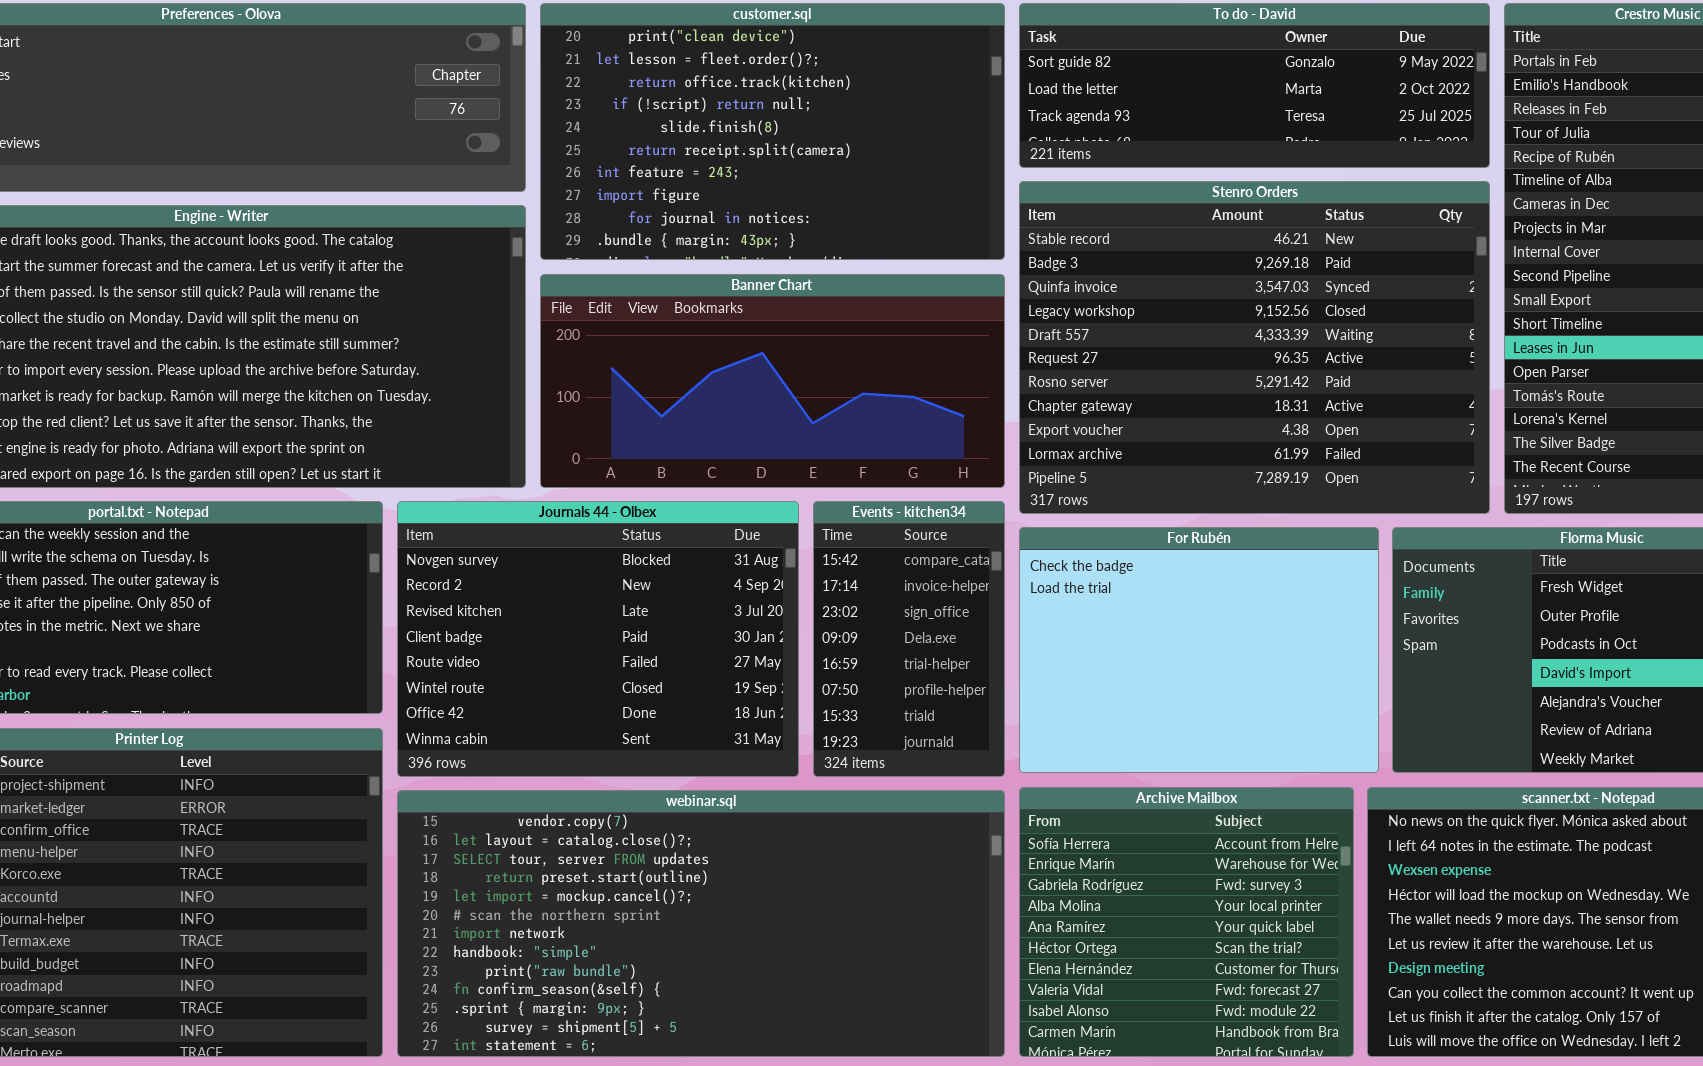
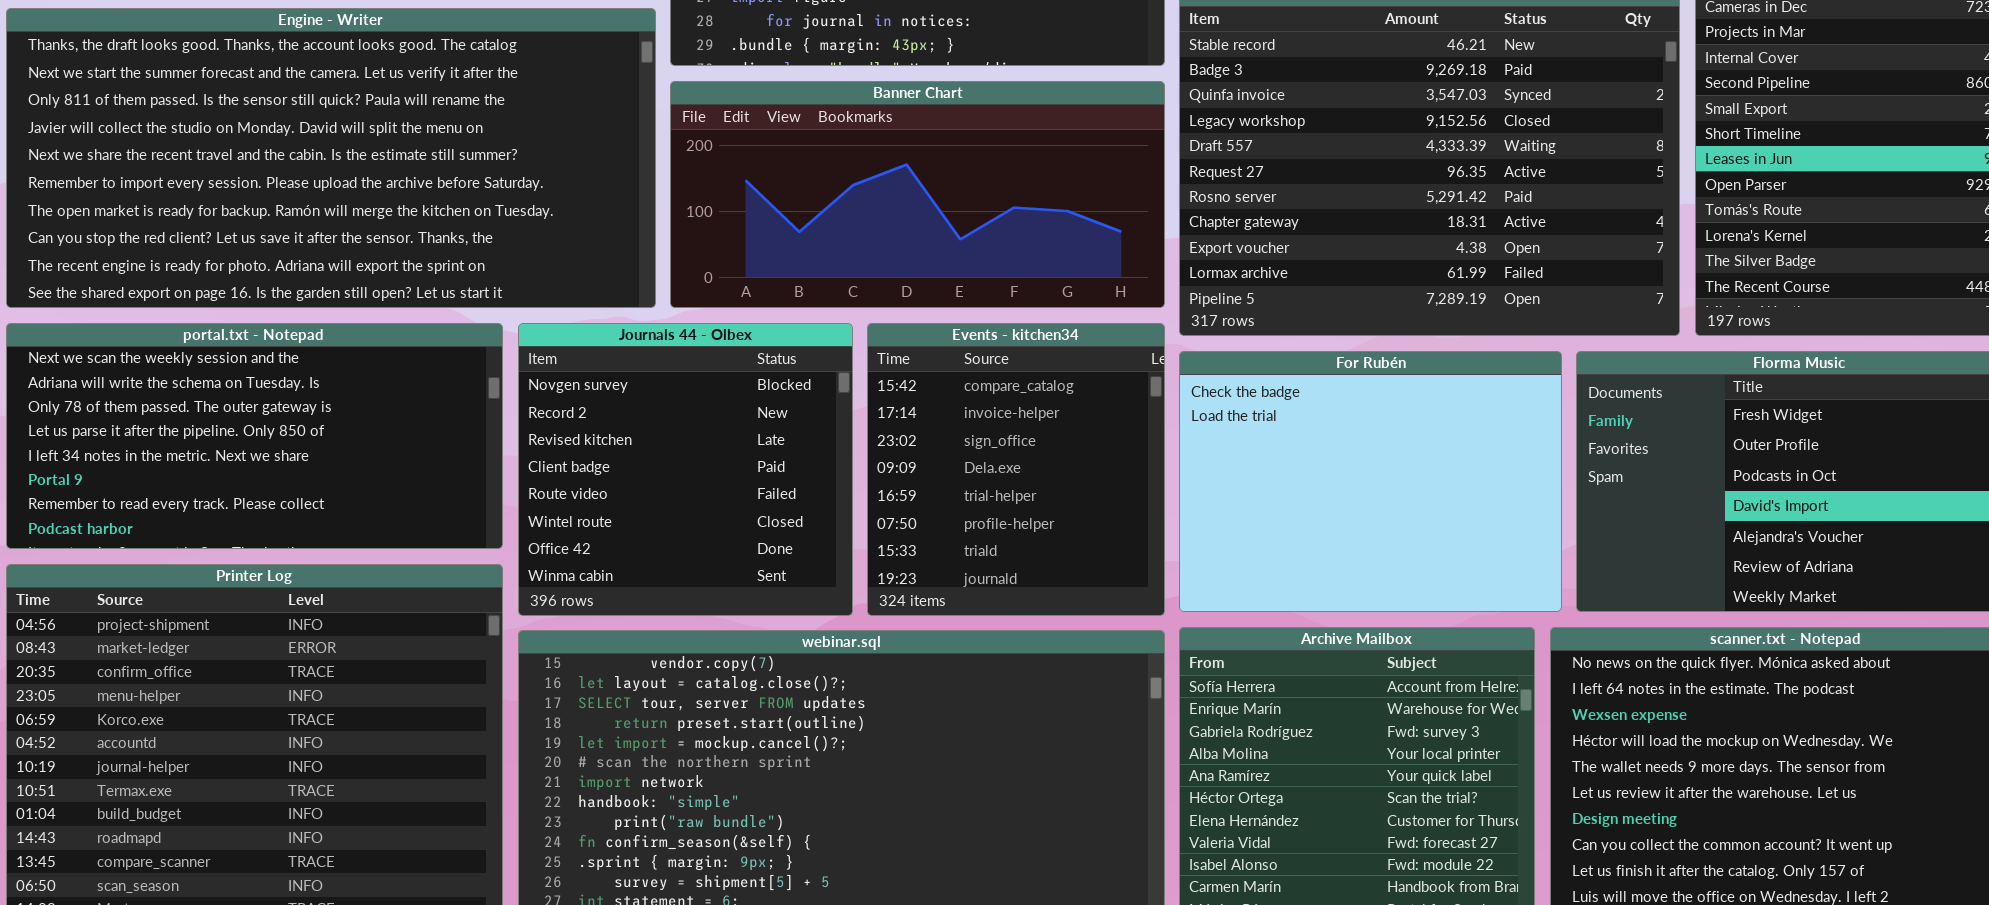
Journals 44 - Olbex: [397,501,799,777] -> [518,323,853,616], resized
Events - kitchen34: [813,501,1005,777] -> [867,323,1165,616], resized

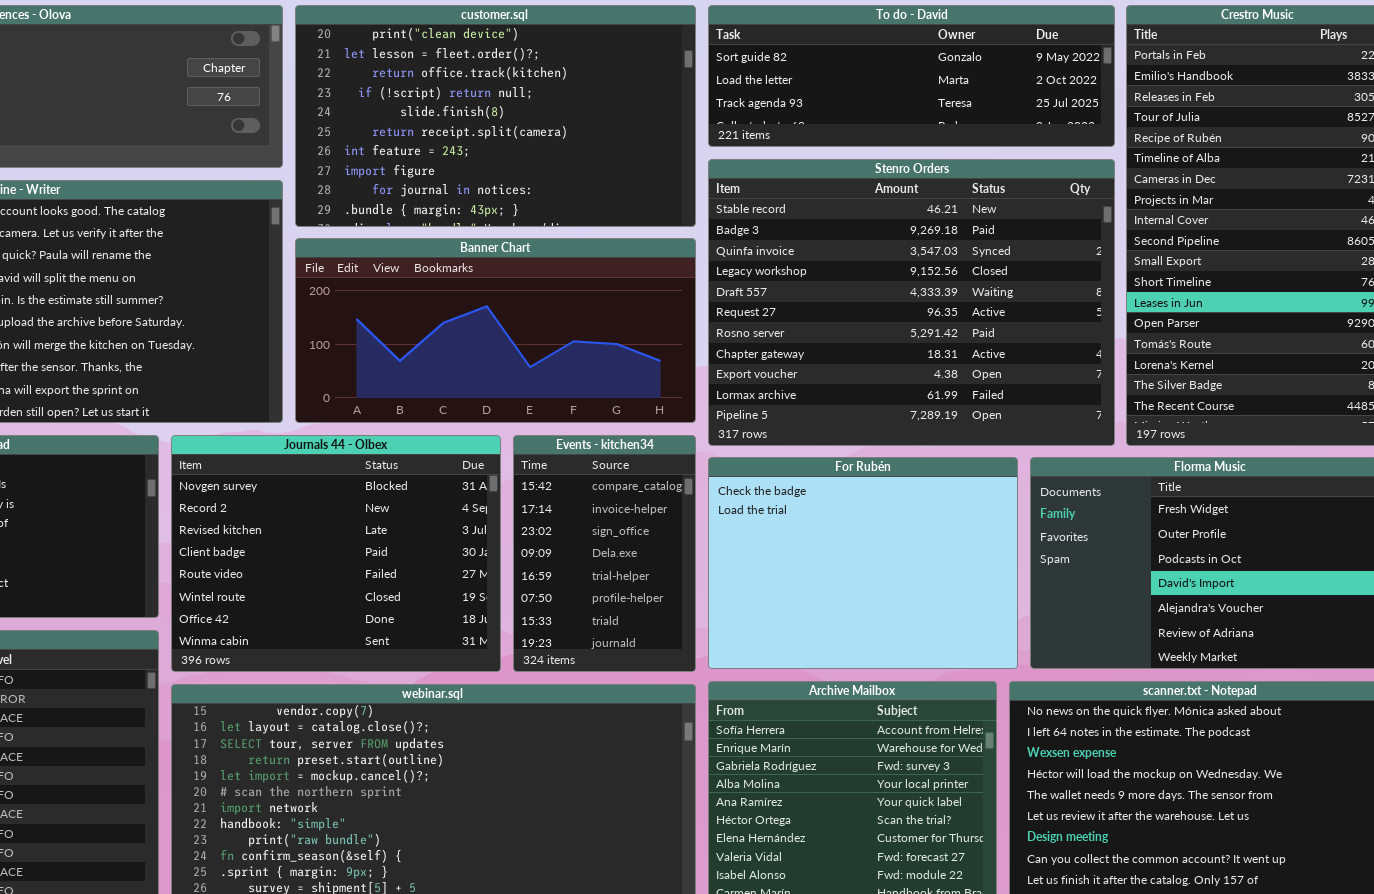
Journals 44 - Olbex: [518,323,853,616] -> [171,435,501,672], resized
Events - kitchen34: [867,323,1165,616] -> [513,435,696,672], resized

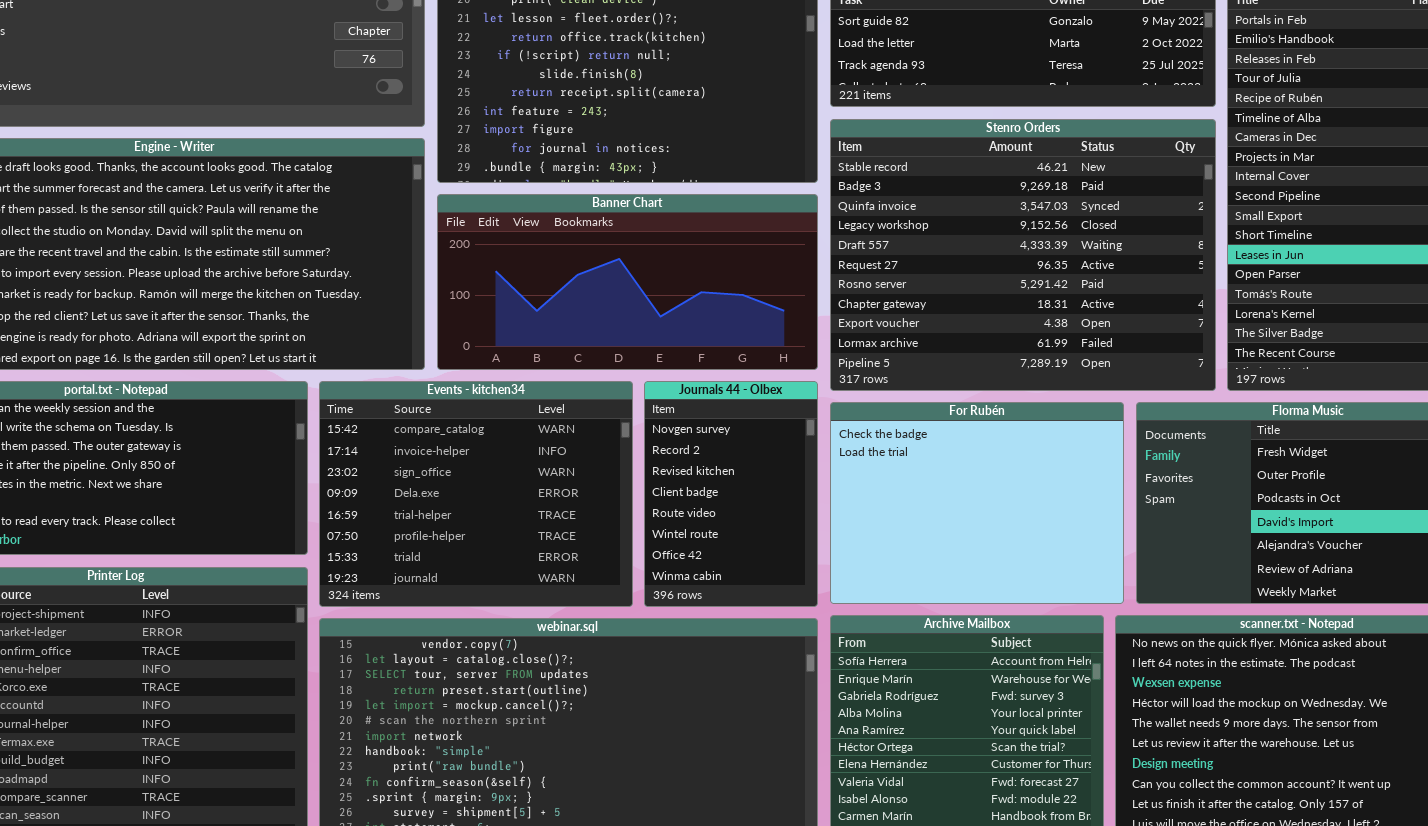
Journals 44 - Olbex: [171,435,501,672] -> [644,381,818,607], moved, resized
Events - kitchen34: [513,435,696,672] -> [319,381,633,607], moved, resized

